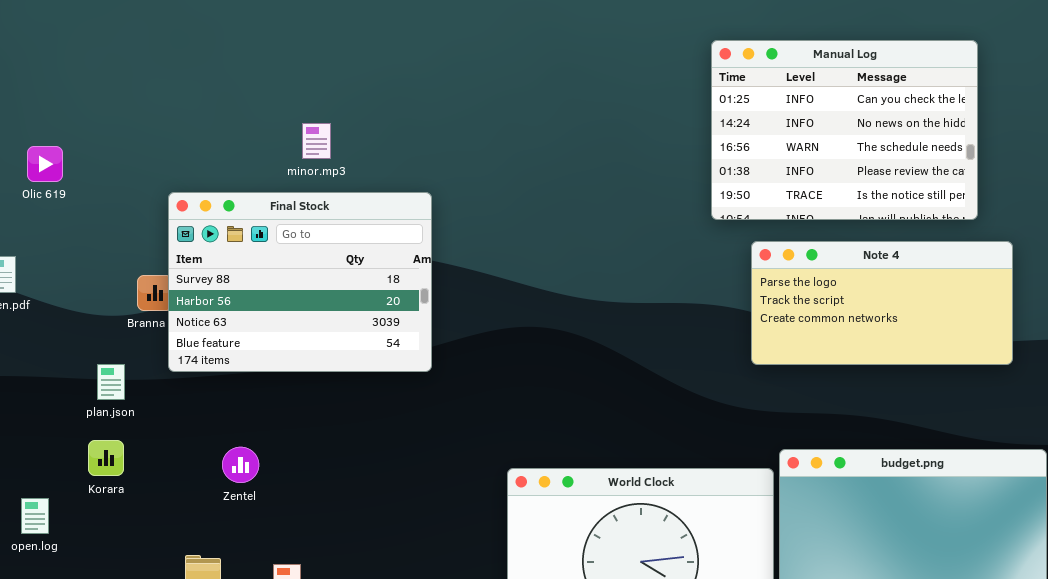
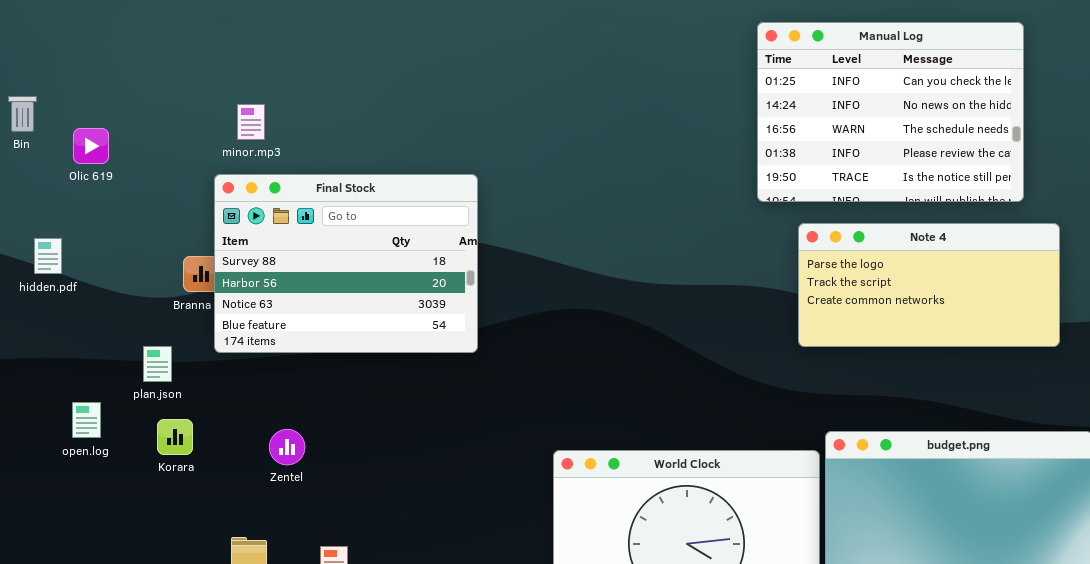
minor.mp3: [302,123,331,159] -> [237,104,265,140], moved
Korara: [88,440,124,476] -> [157,419,193,455], moved
open.log: [21,498,49,534] -> [72,402,101,438], moved

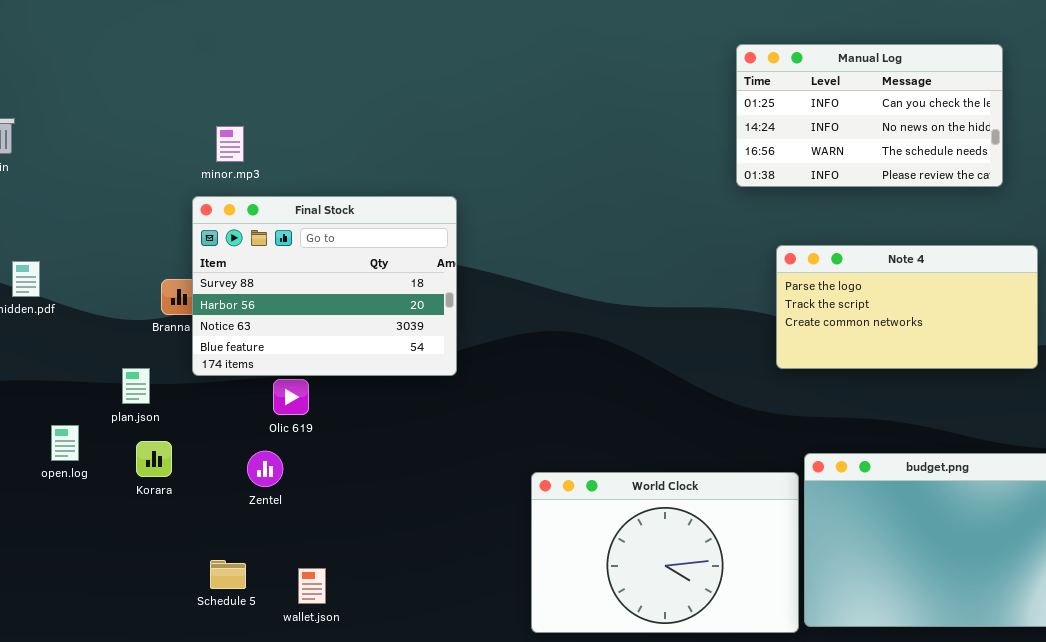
Manual Log: [757,22,1024,202] -> [736,44,1003,187], resized
Olic 619: [73,128,109,164] -> [273,379,309,415], moved

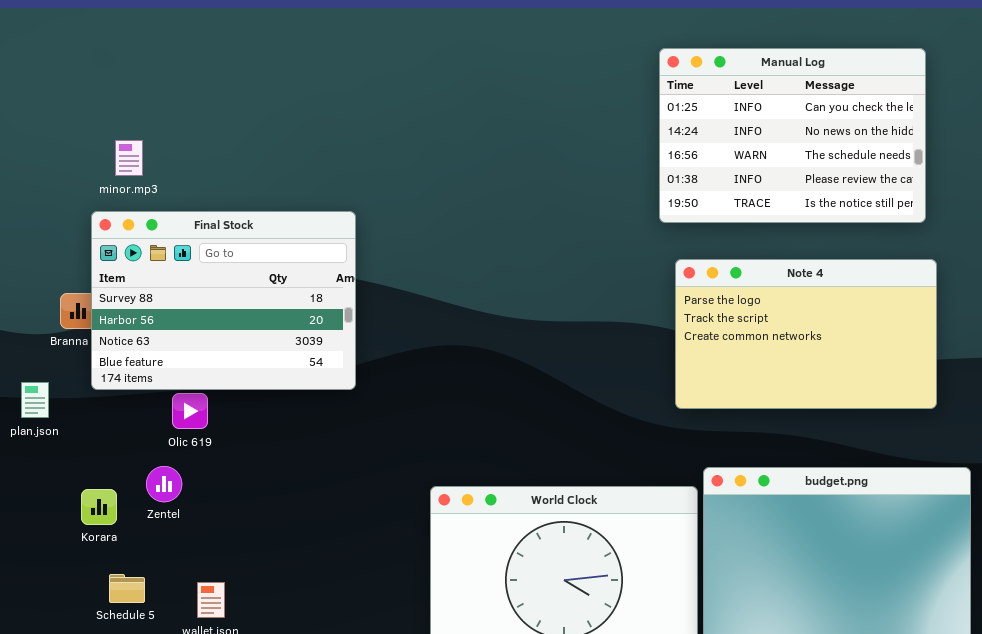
Manual Log: [736,44,1003,187] -> [659,48,926,223], moved, resized
Note 4: [776,245,1038,369] -> [675,259,937,409], resized
Korara: [136,441,172,477] -> [81,489,117,525], moved

